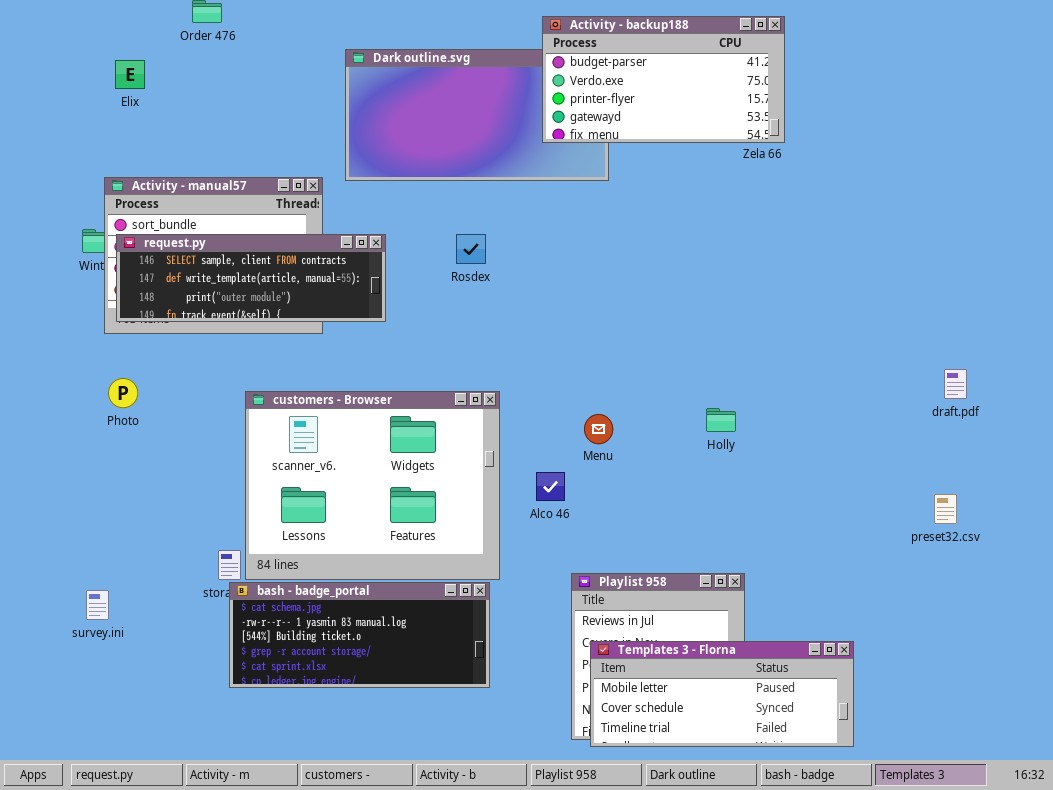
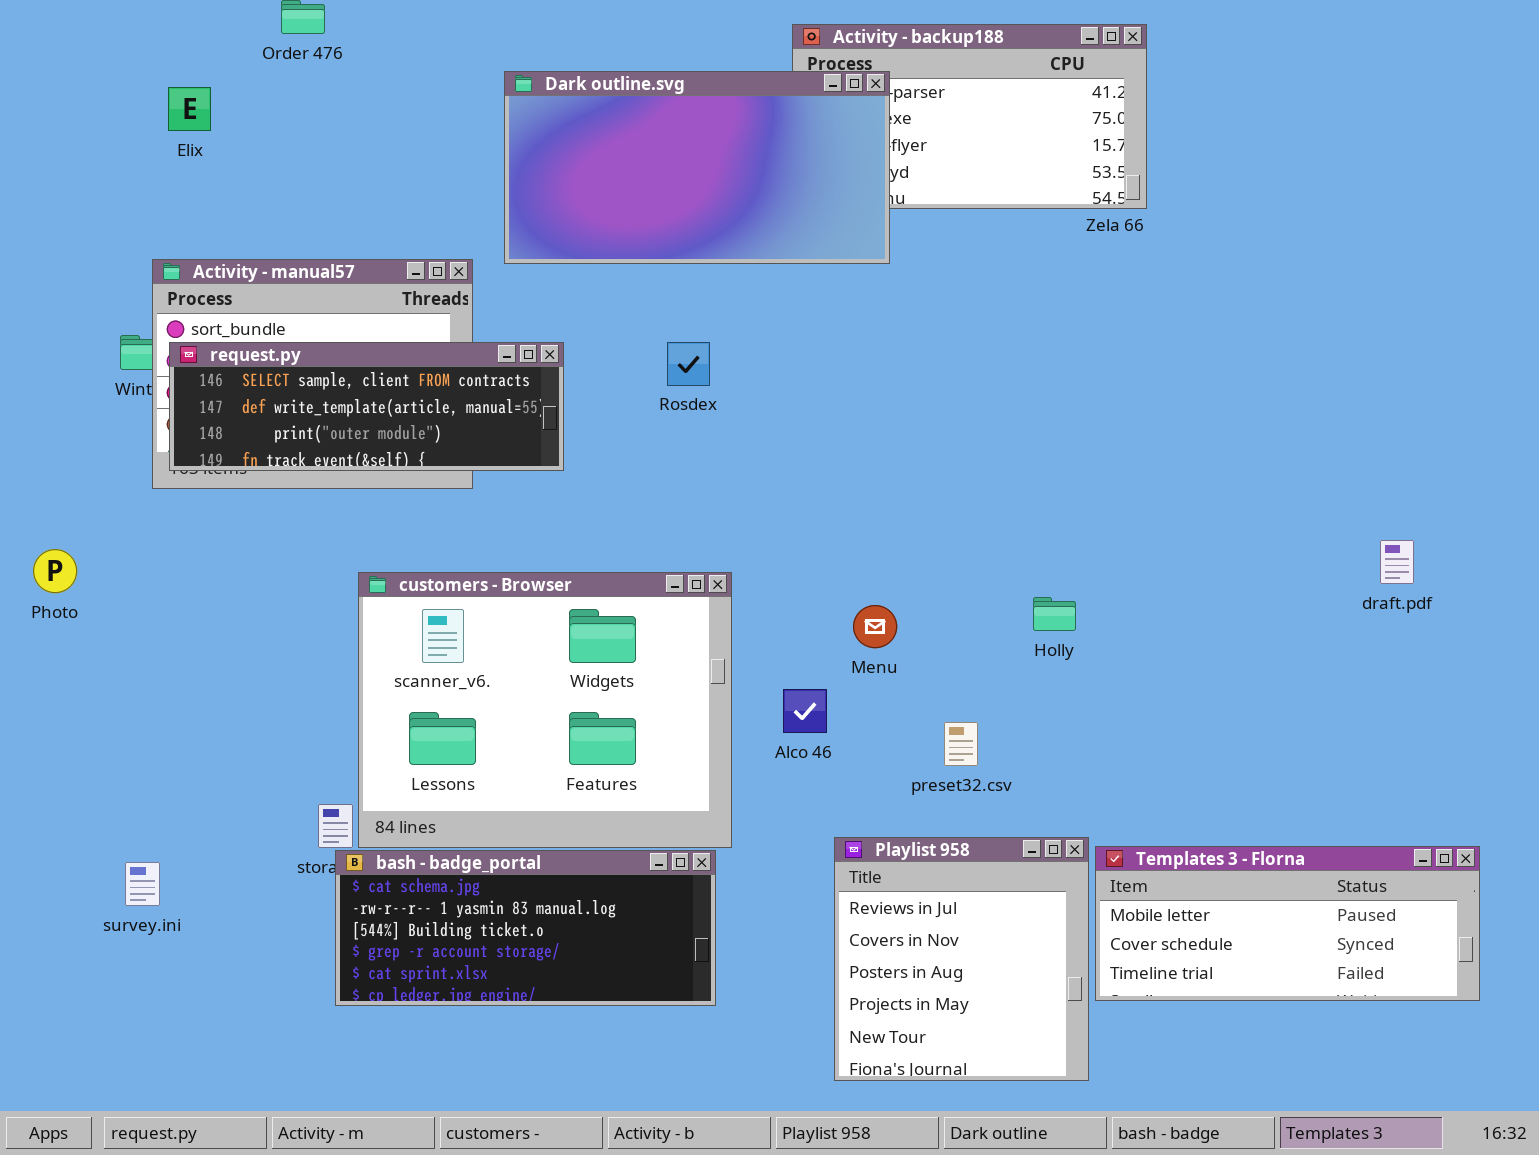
Dark outline.svg: [345,49,609,181] -> [504,71,890,264], raised
Photo: [108,378,138,408] -> [33,549,77,593], moved
preset32.csv: [934,494,957,524] -> [944,722,978,766], moved
Templates 3 - Florna: [590,641,854,747] -> [1095,846,1480,1001], moved

